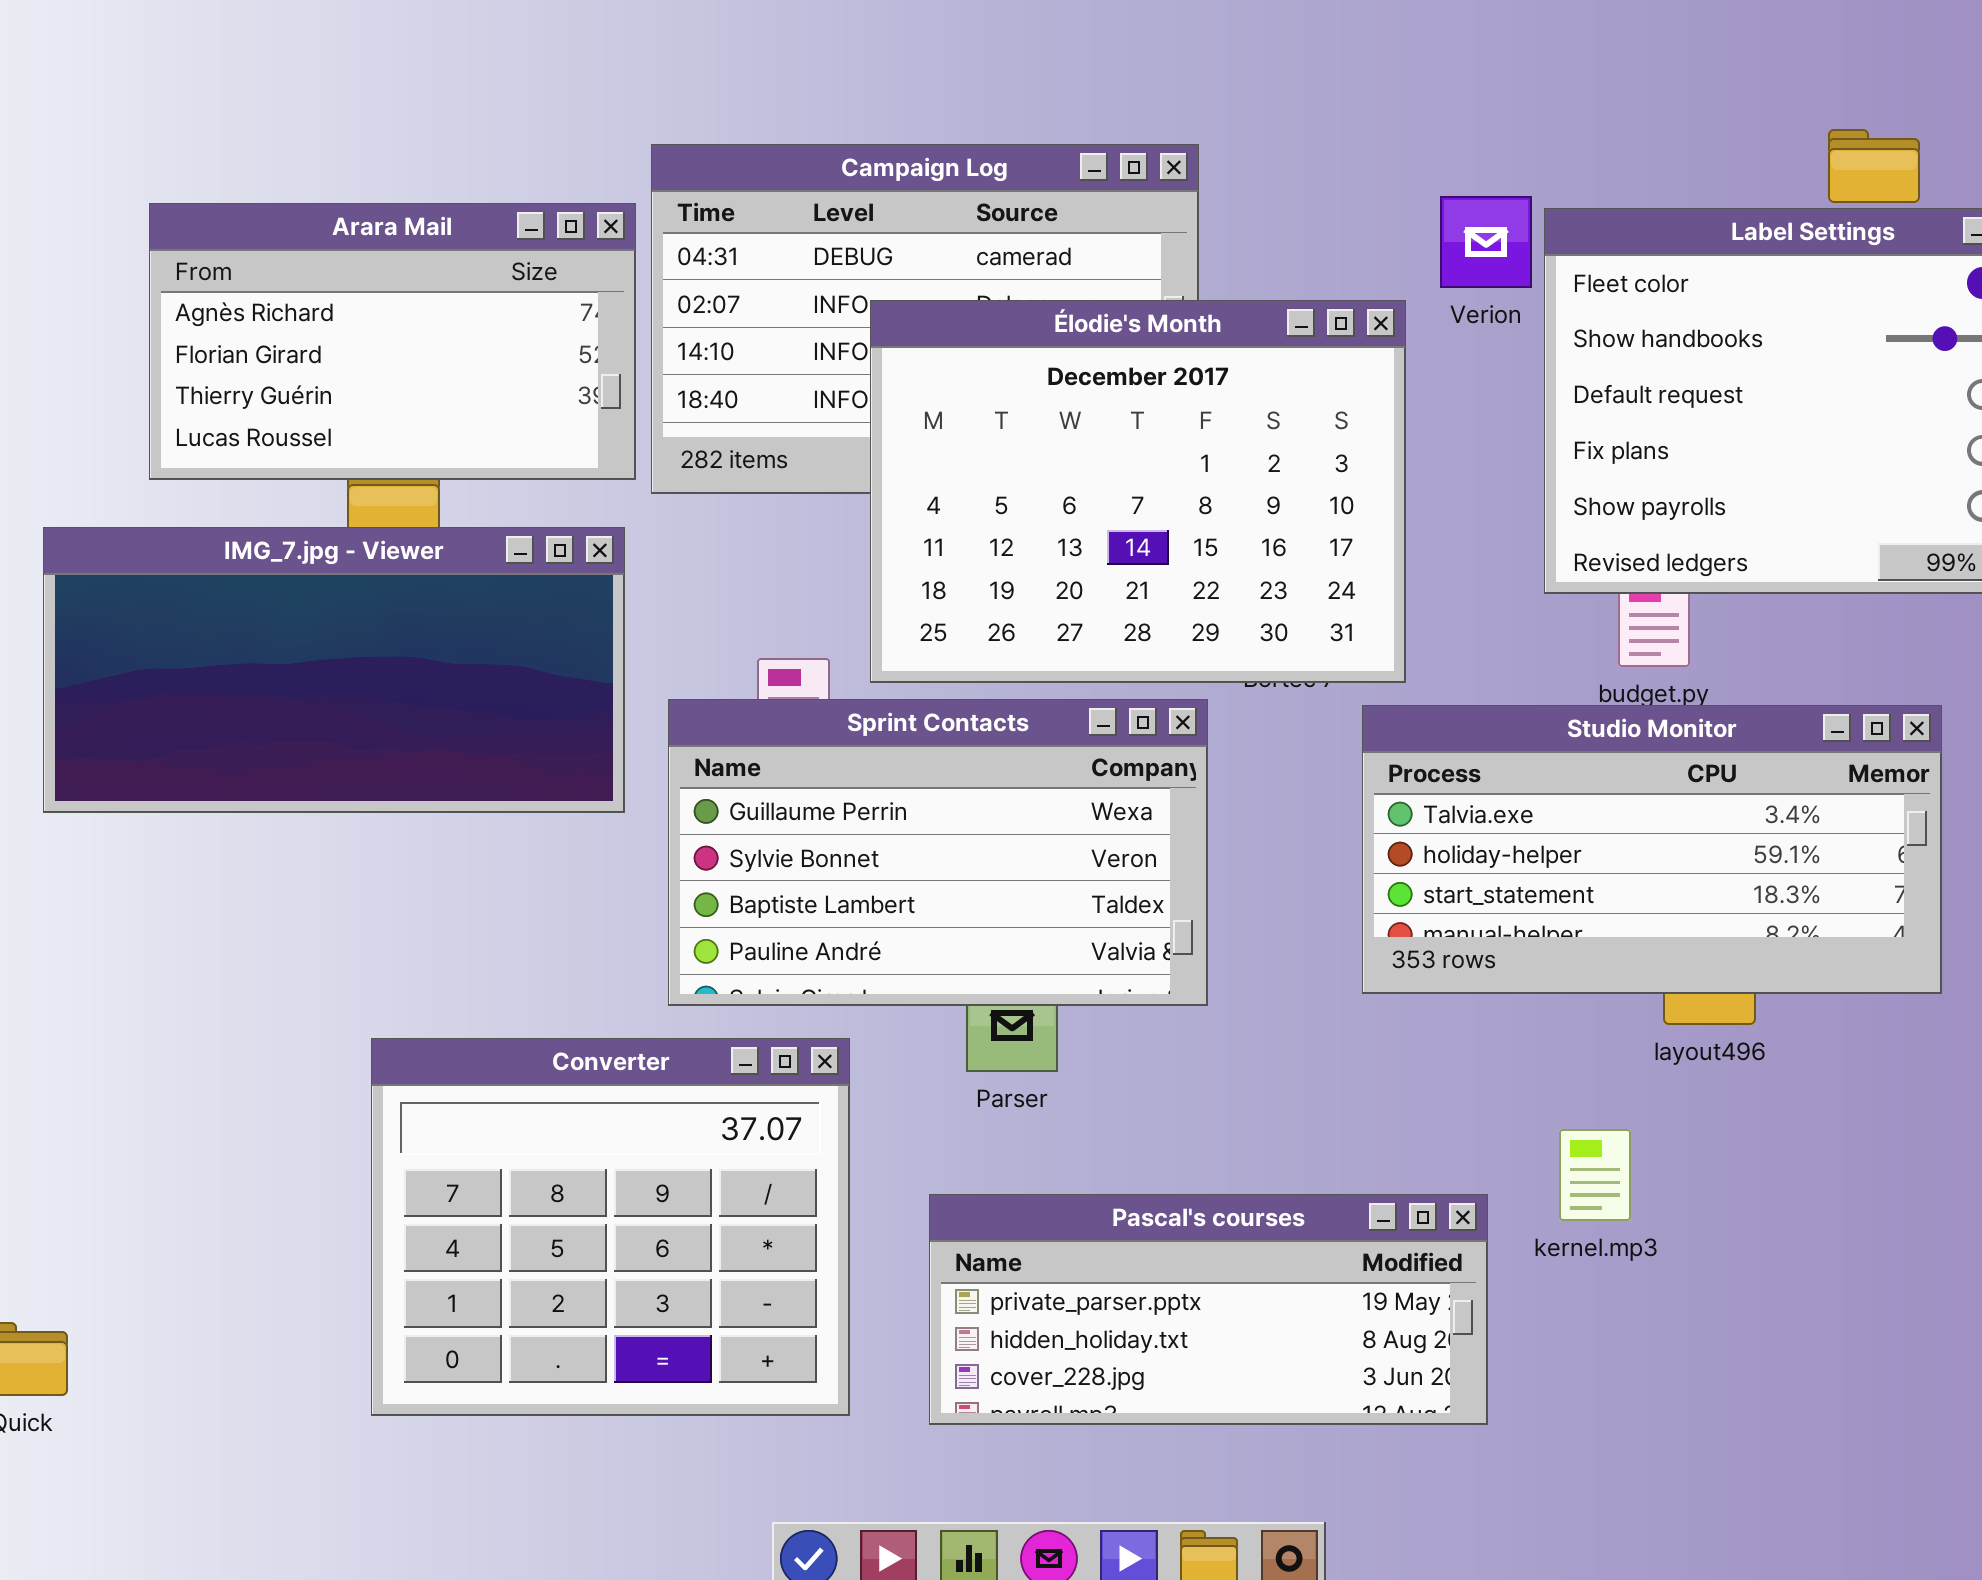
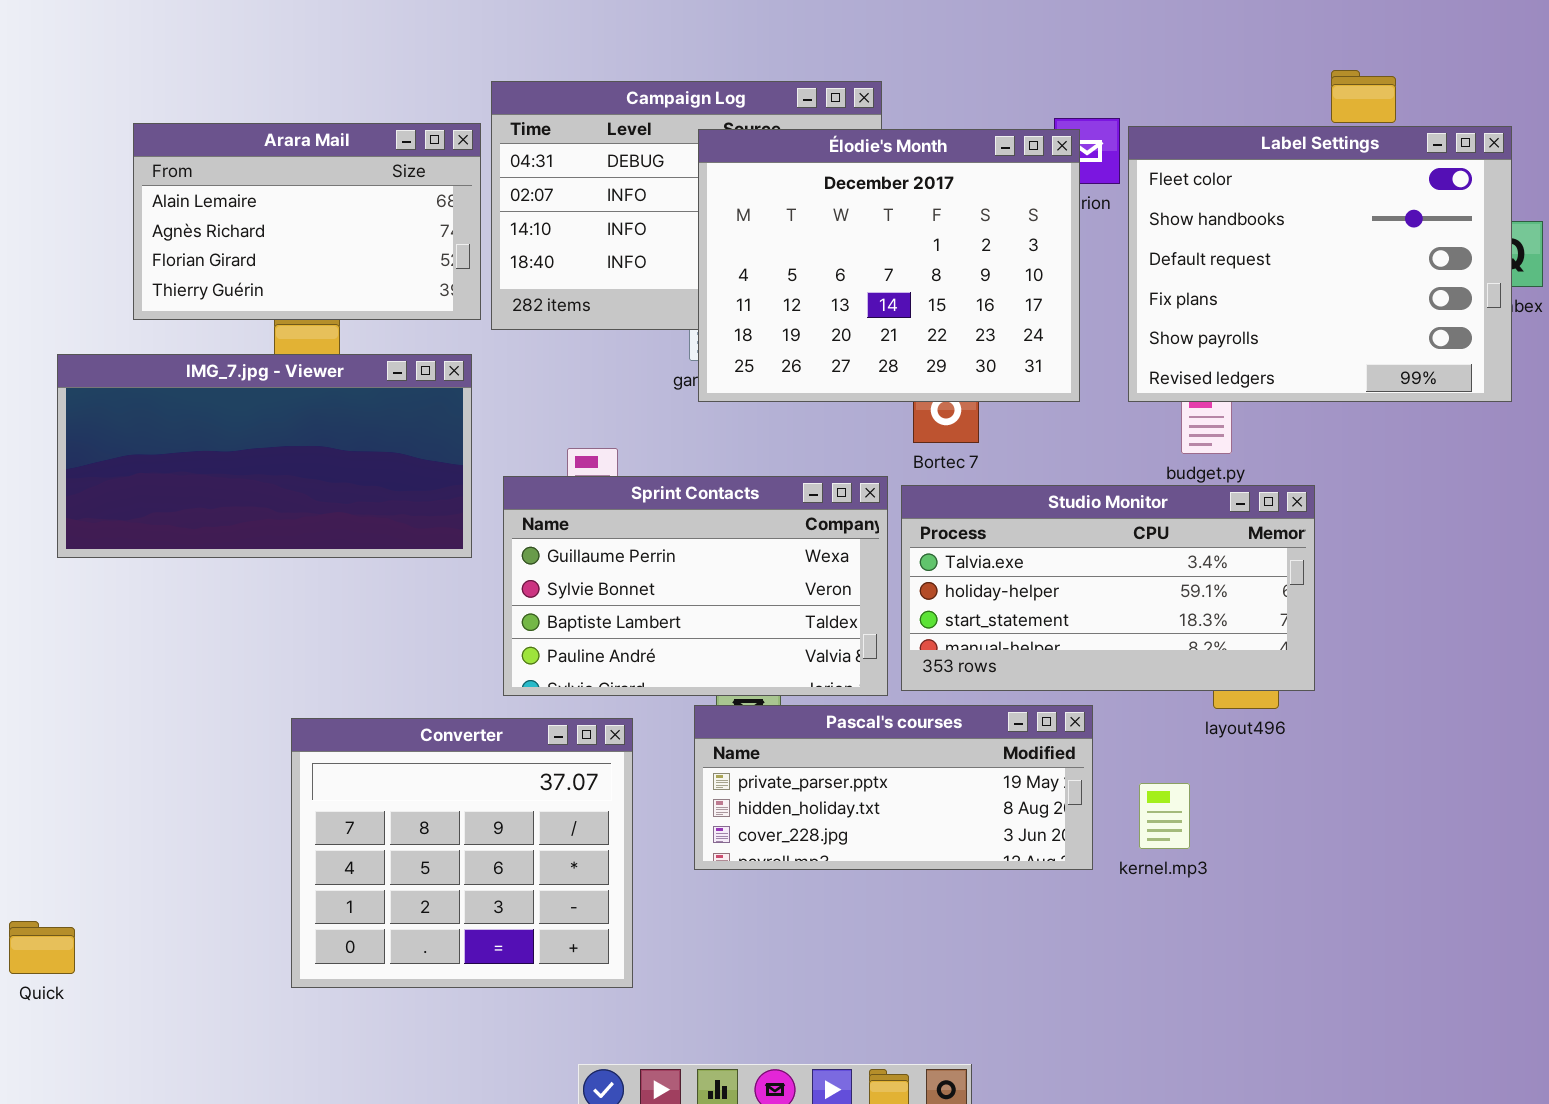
Arara Mail: [149,203,636,480] -> [133,123,481,320], scrolled up 1 row
Élodie's Month: [870,300,1406,683] -> [698,129,1080,402], moved
Studio Monitor: [1362,705,1942,994] -> [901,485,1315,691], moved
Pascal's courses: [929,1194,1488,1425] -> [694,705,1093,870], moved

